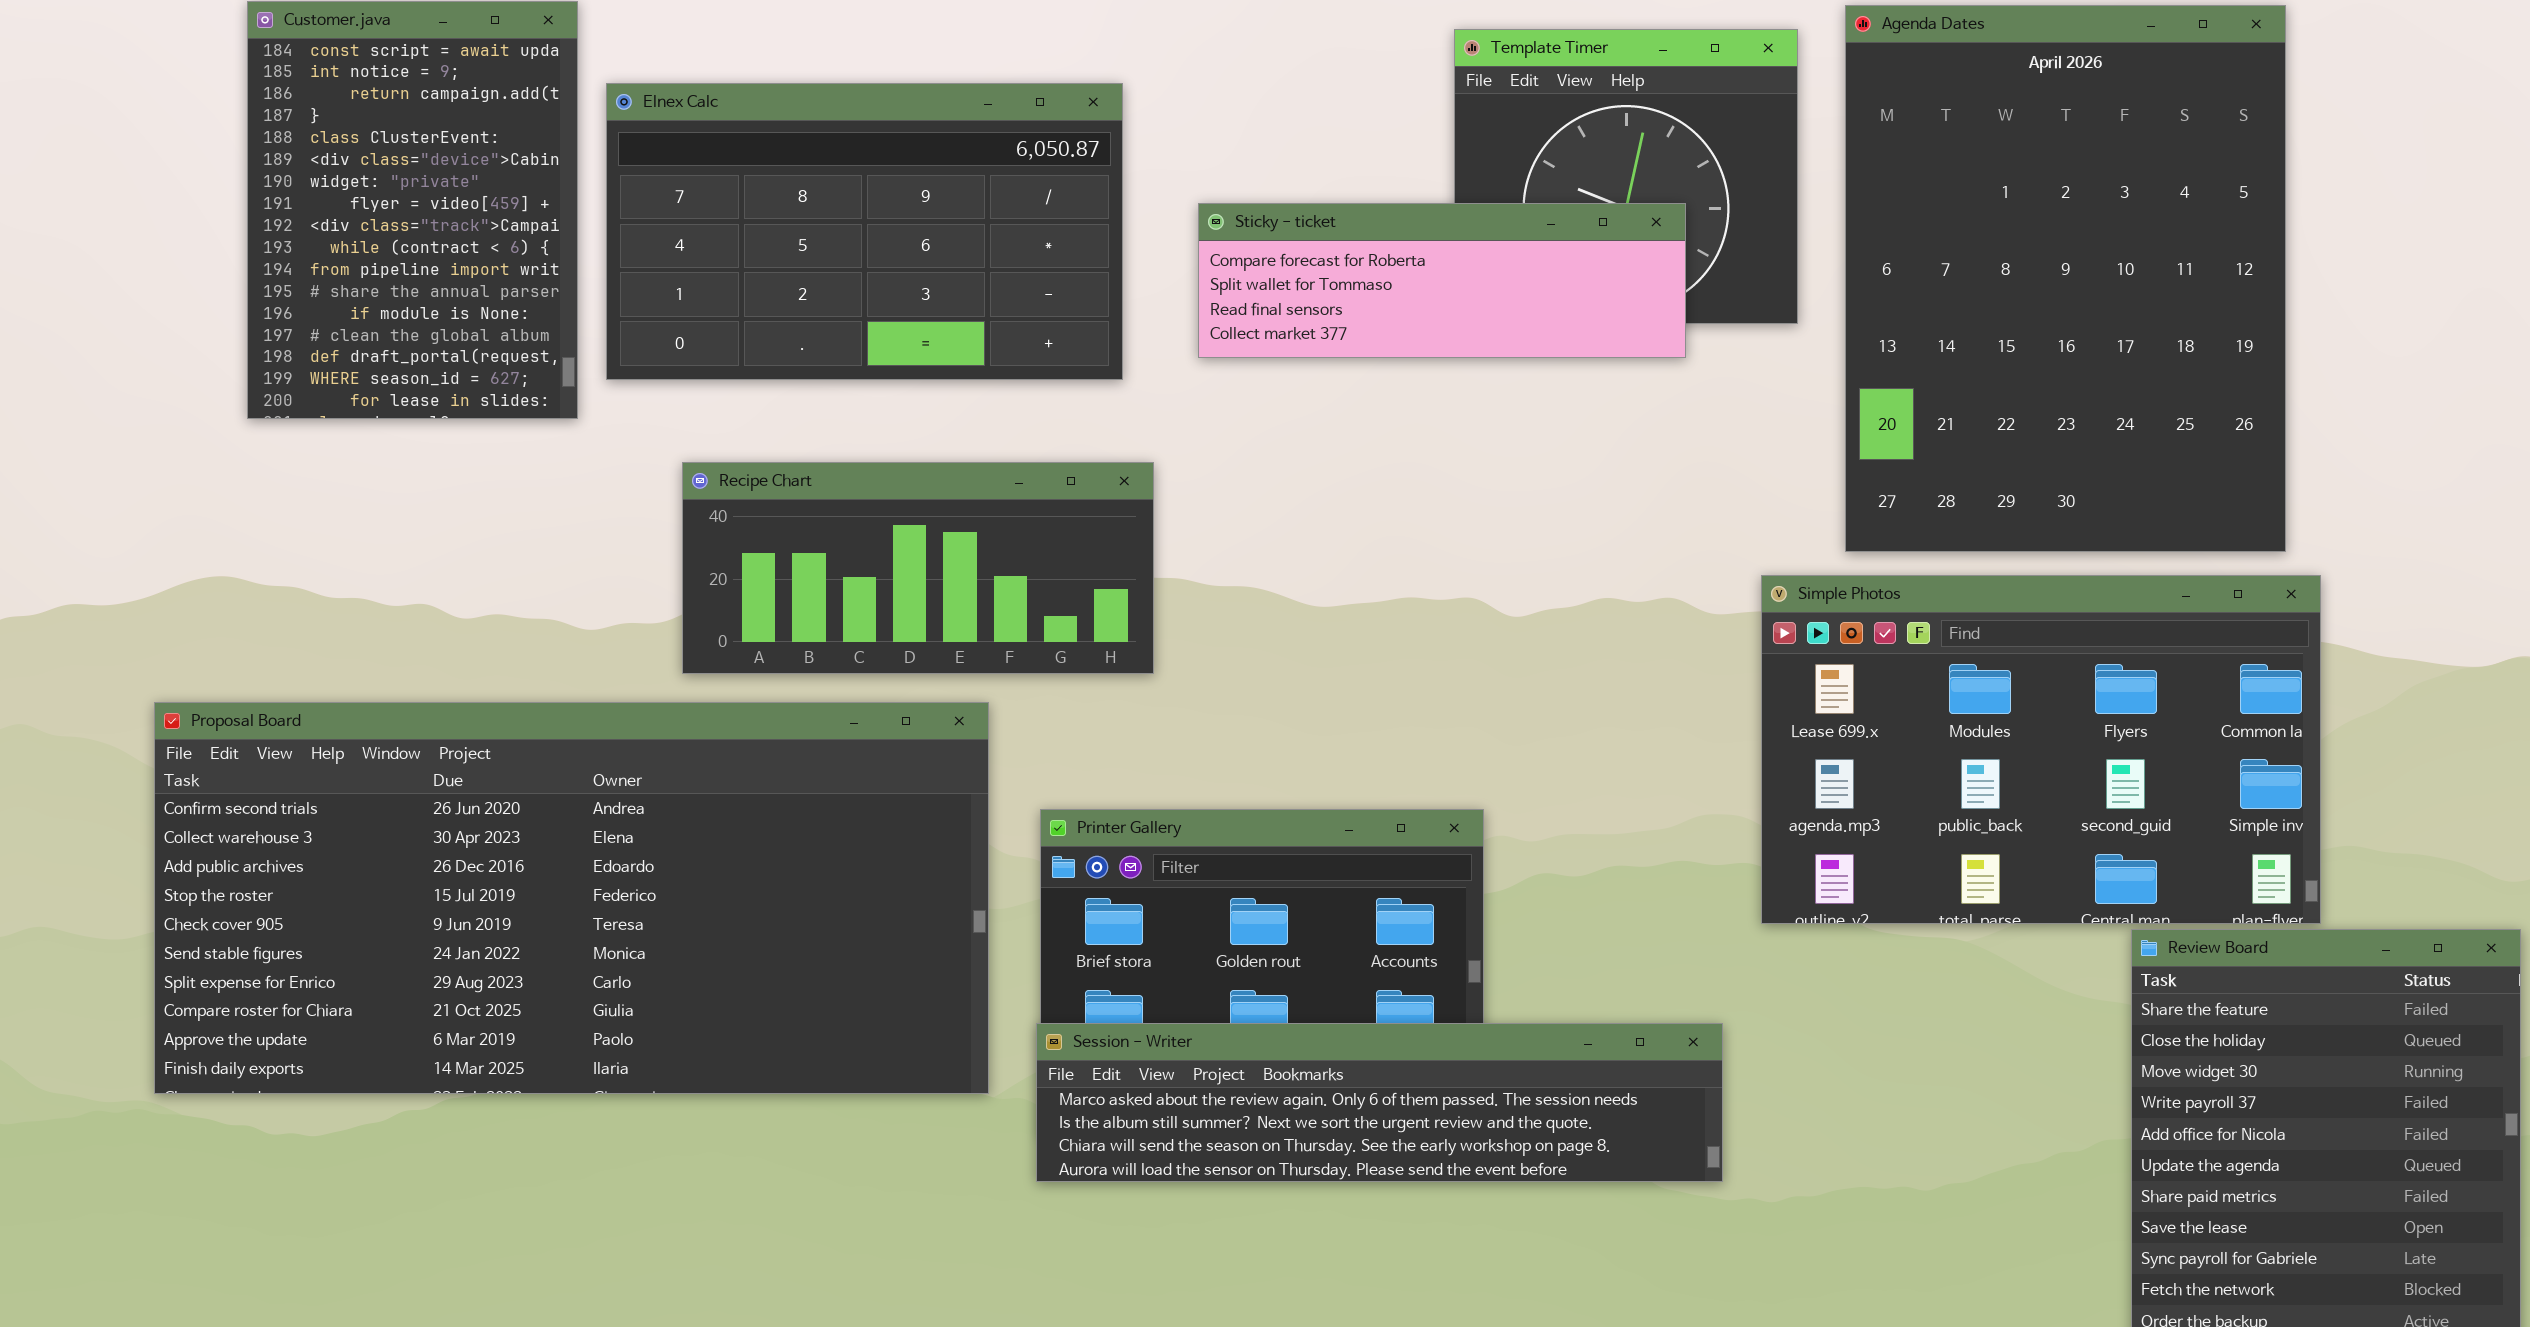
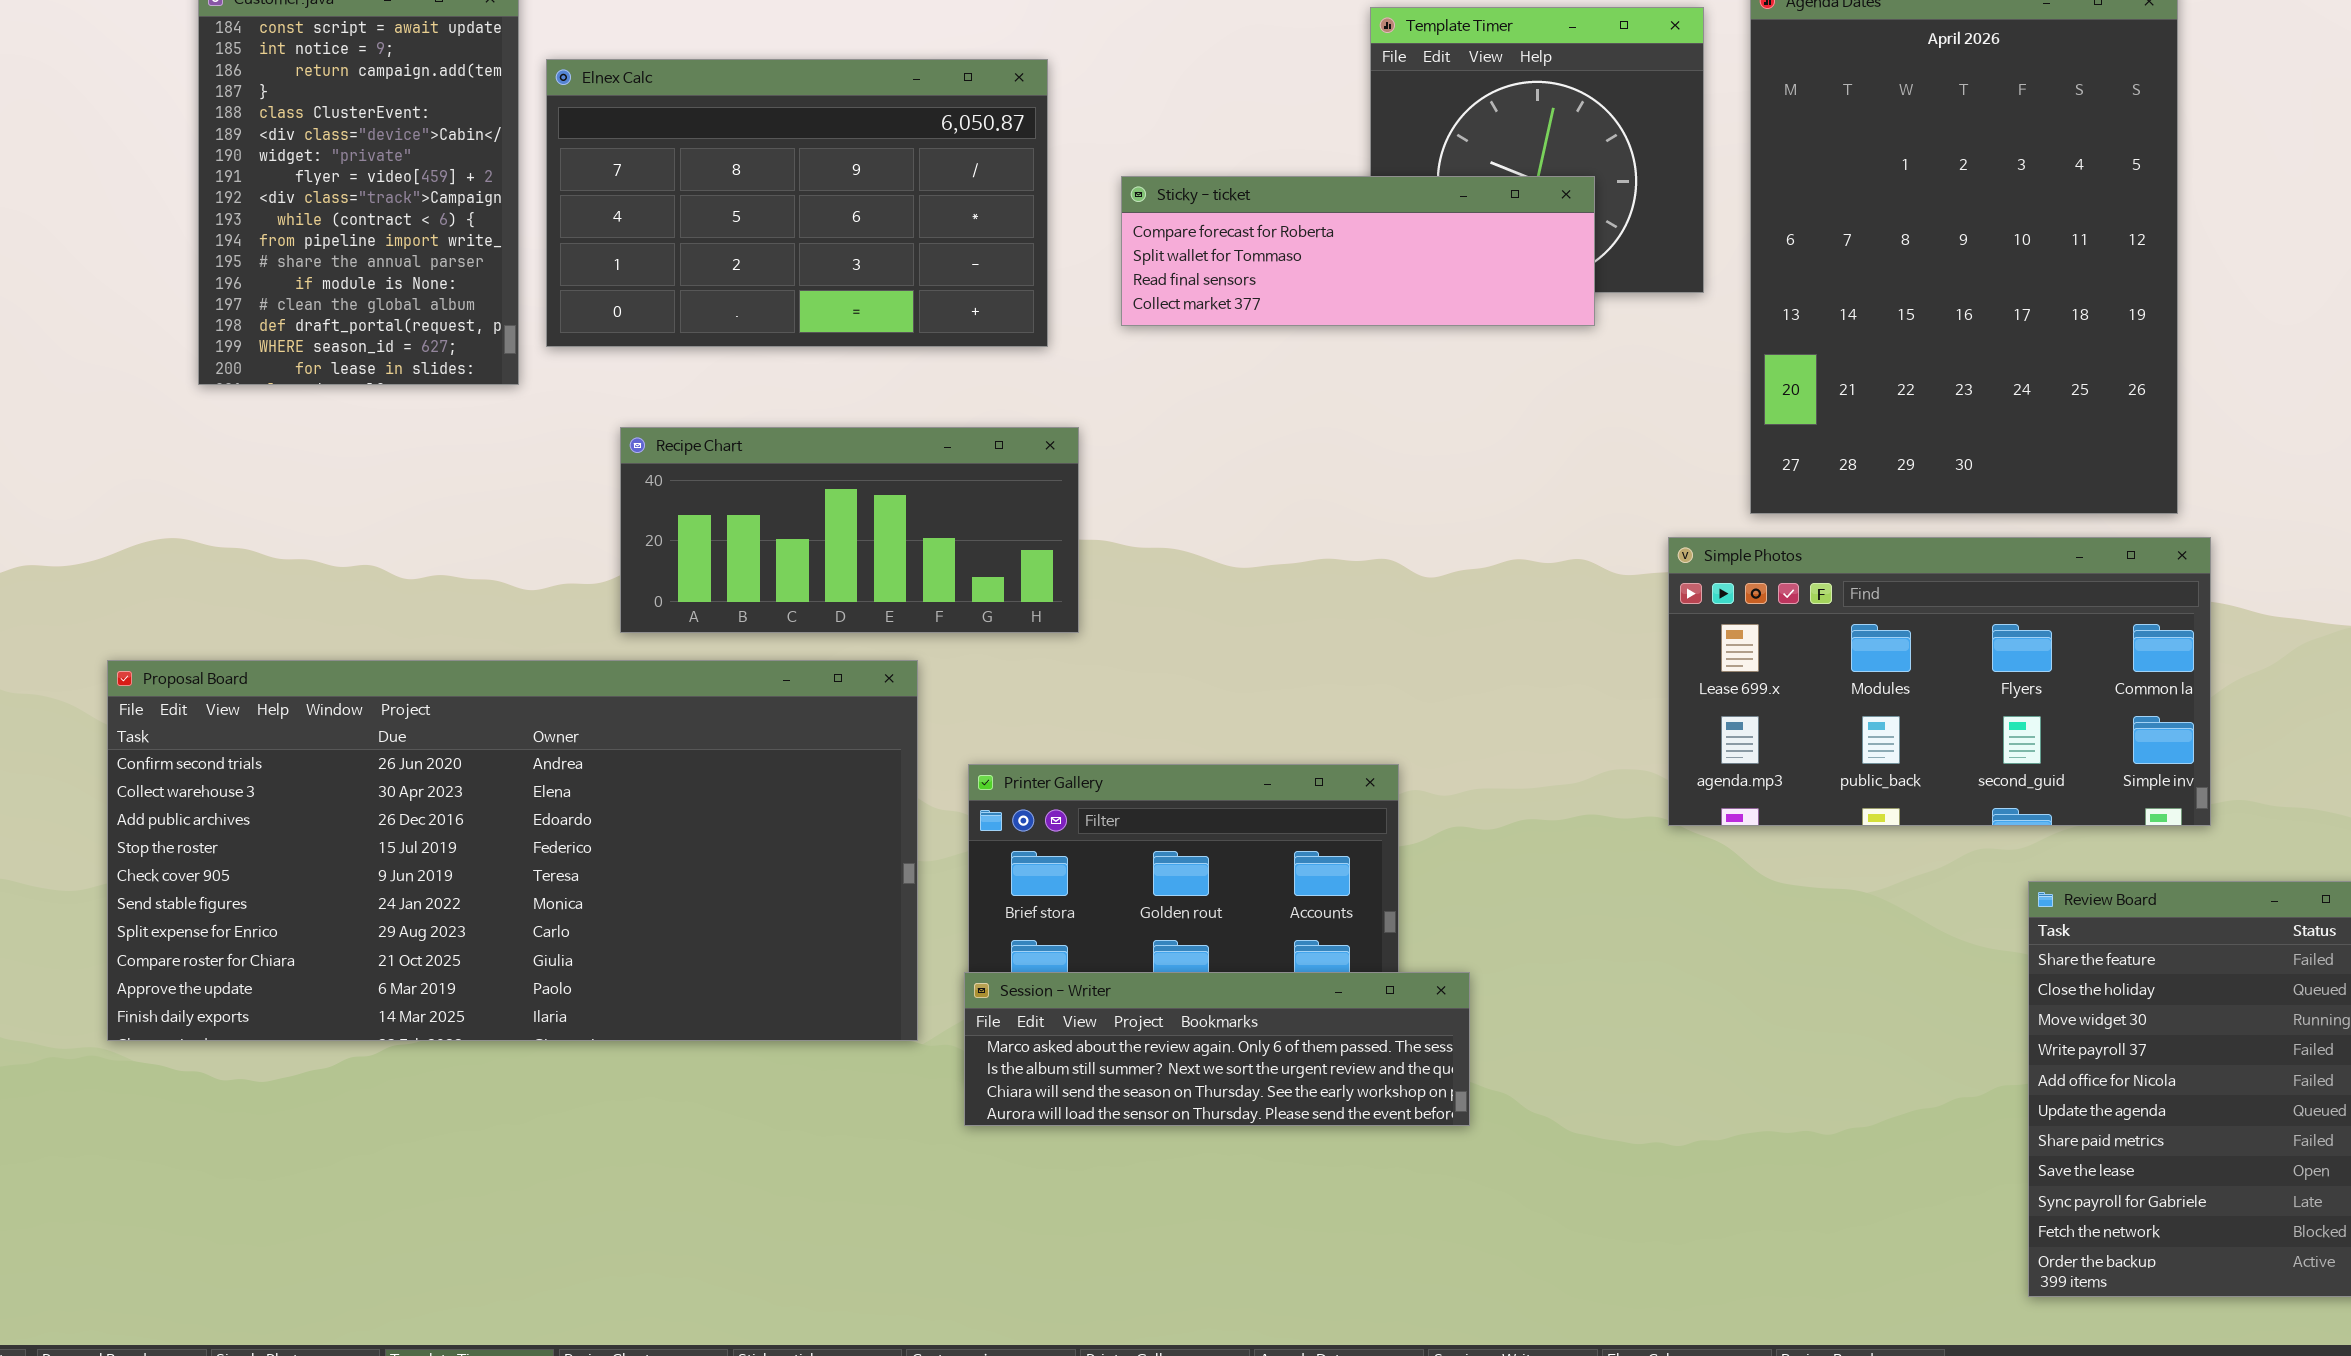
Simple Photos: [1761,575,2321,924] -> [1668,537,2211,826], resized
Session - Writer: [1036,1023,1723,1182] -> [964,972,1470,1126], resized

